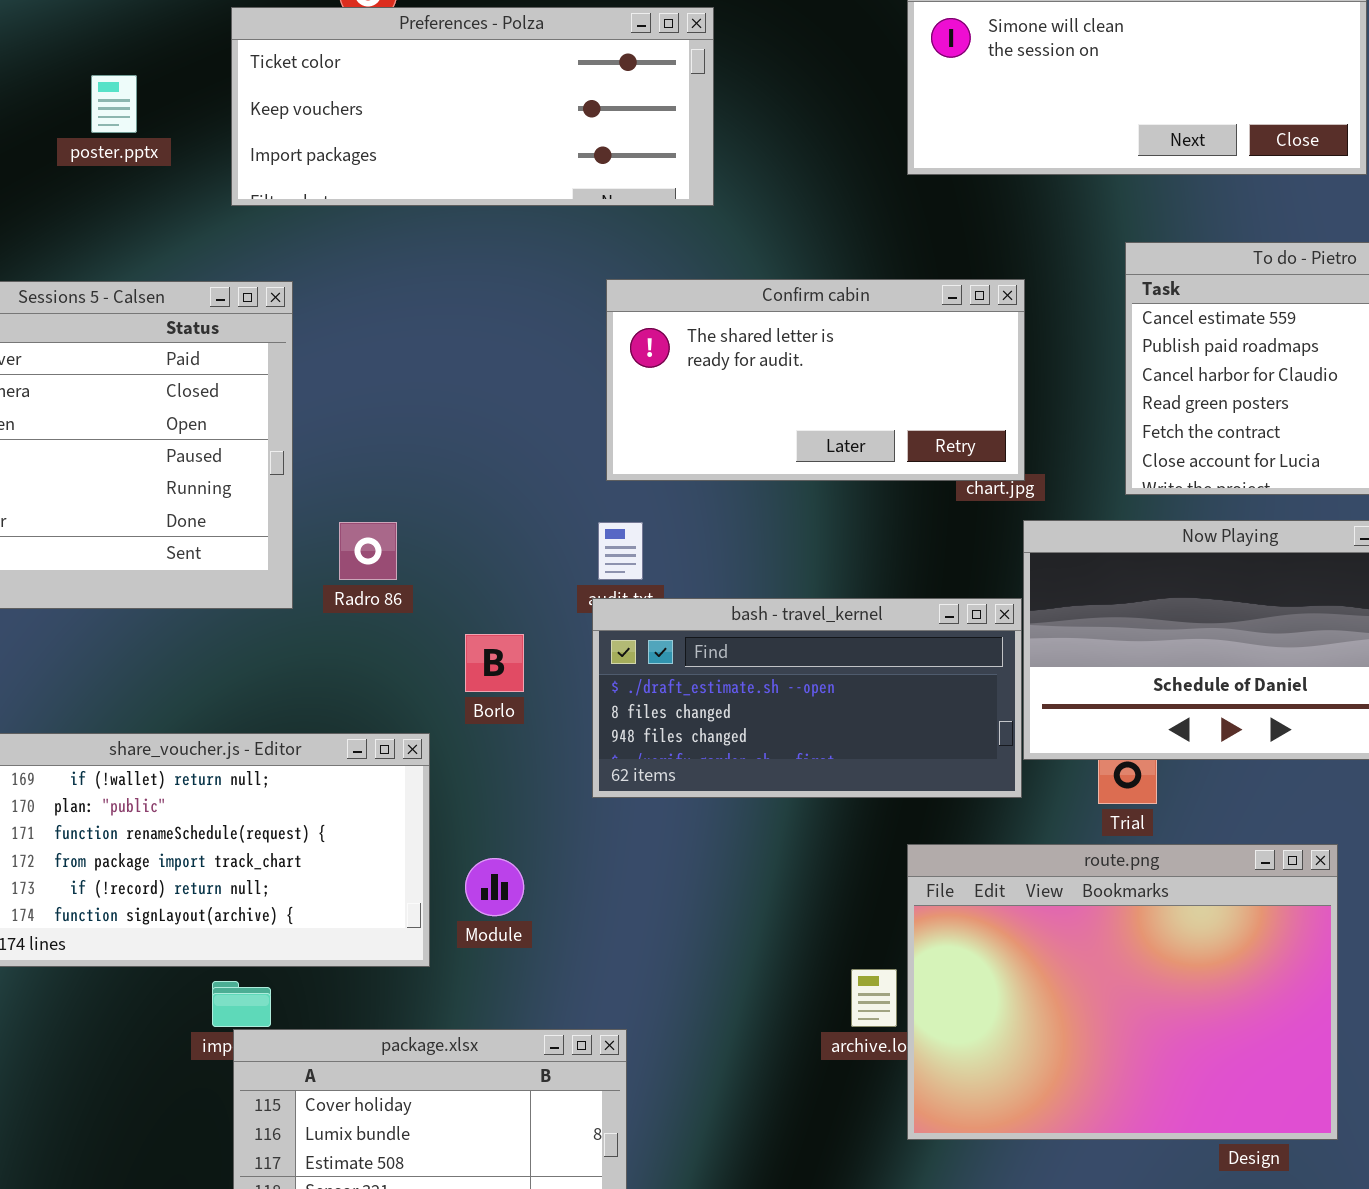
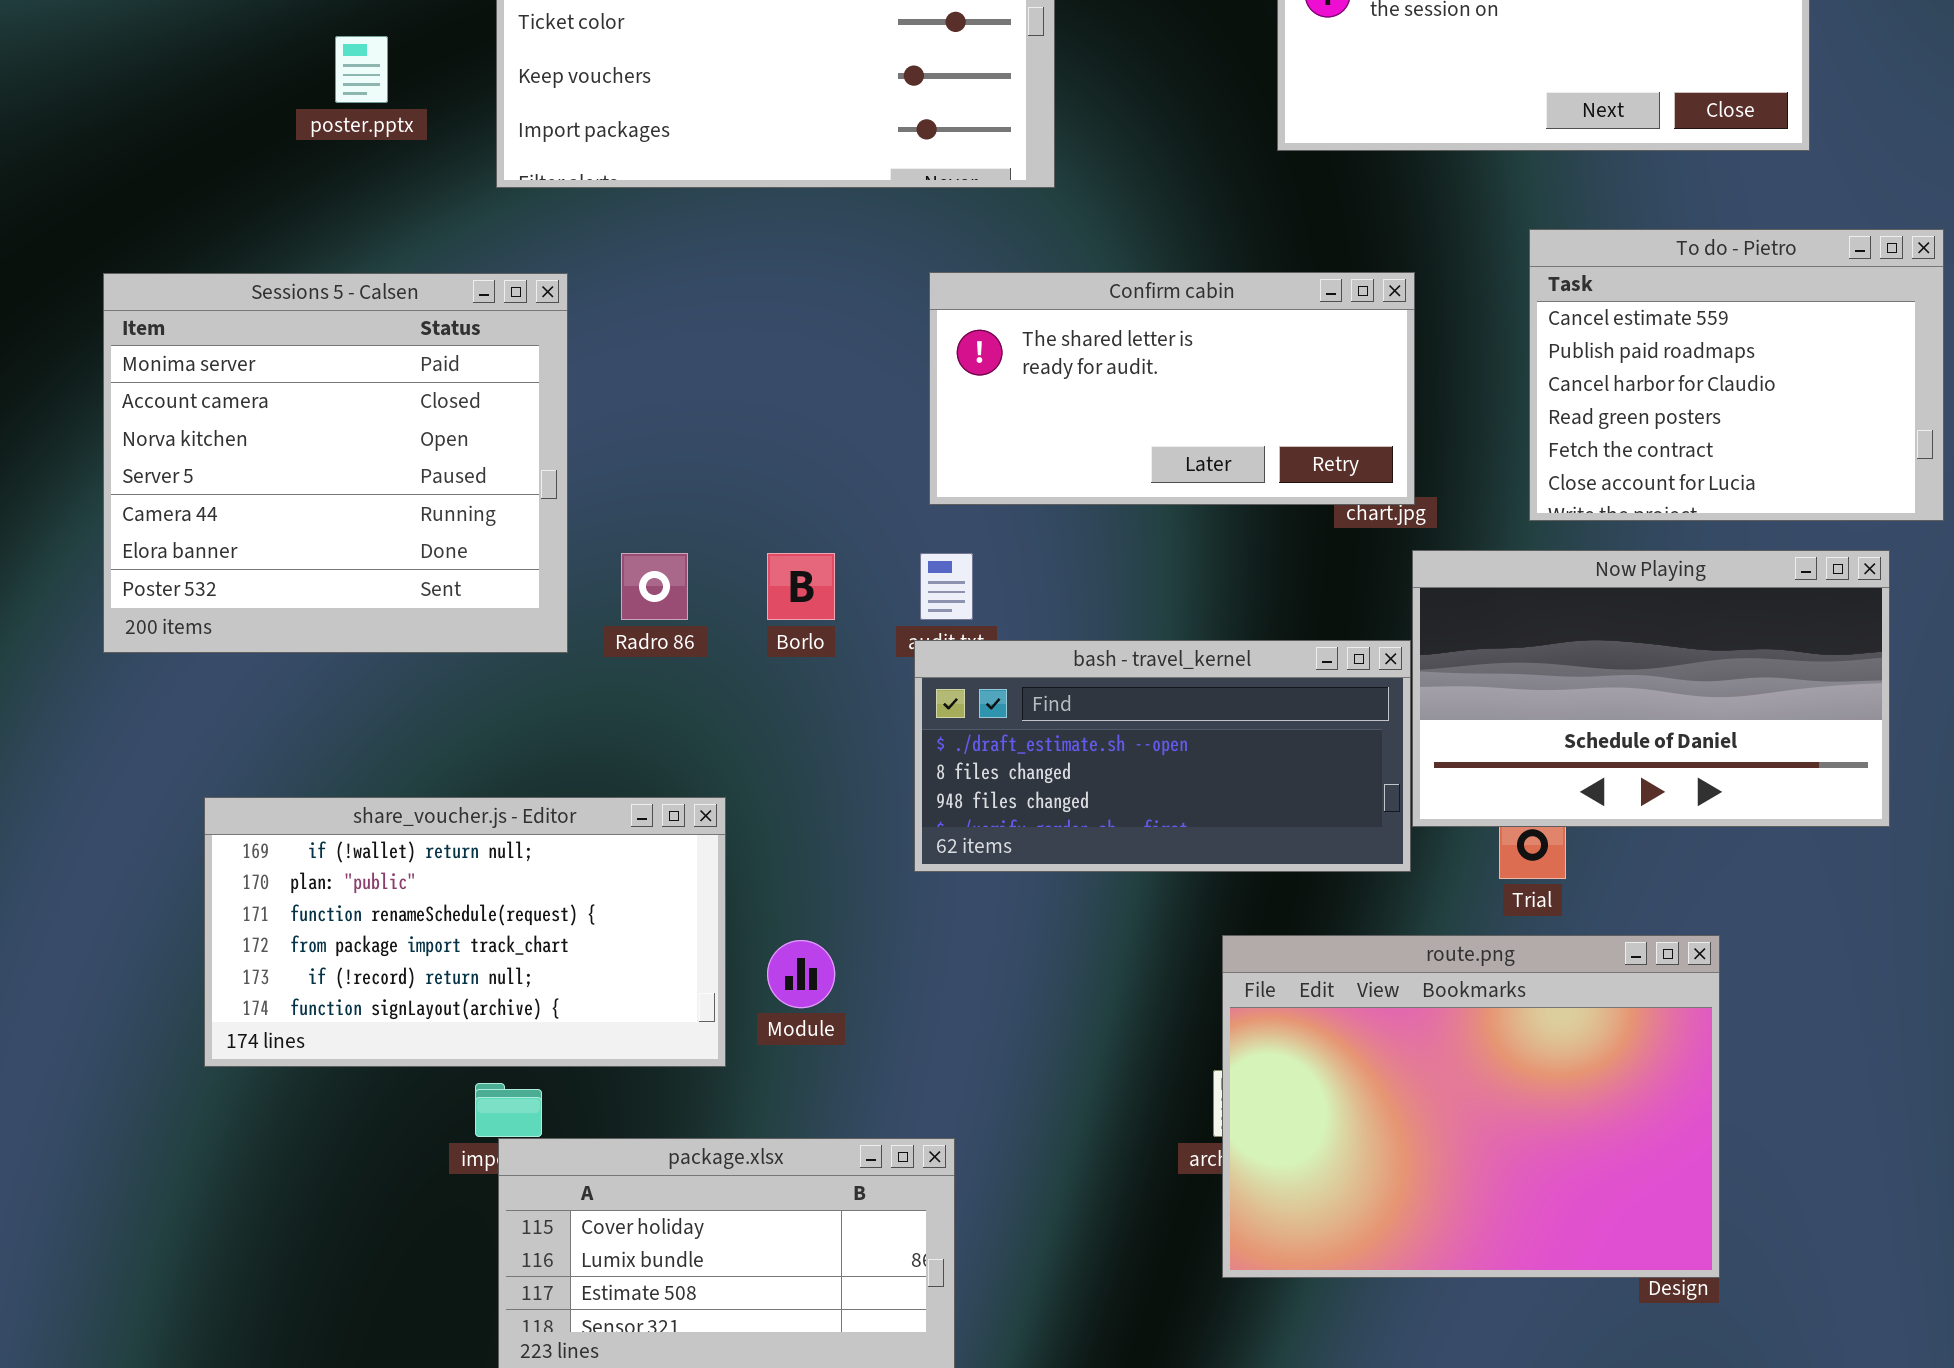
Borlo: [465,634,524,692] -> [767,553,835,620], moved
route.png: [907,844,1338,1140] -> [1222,935,1720,1278], moved

